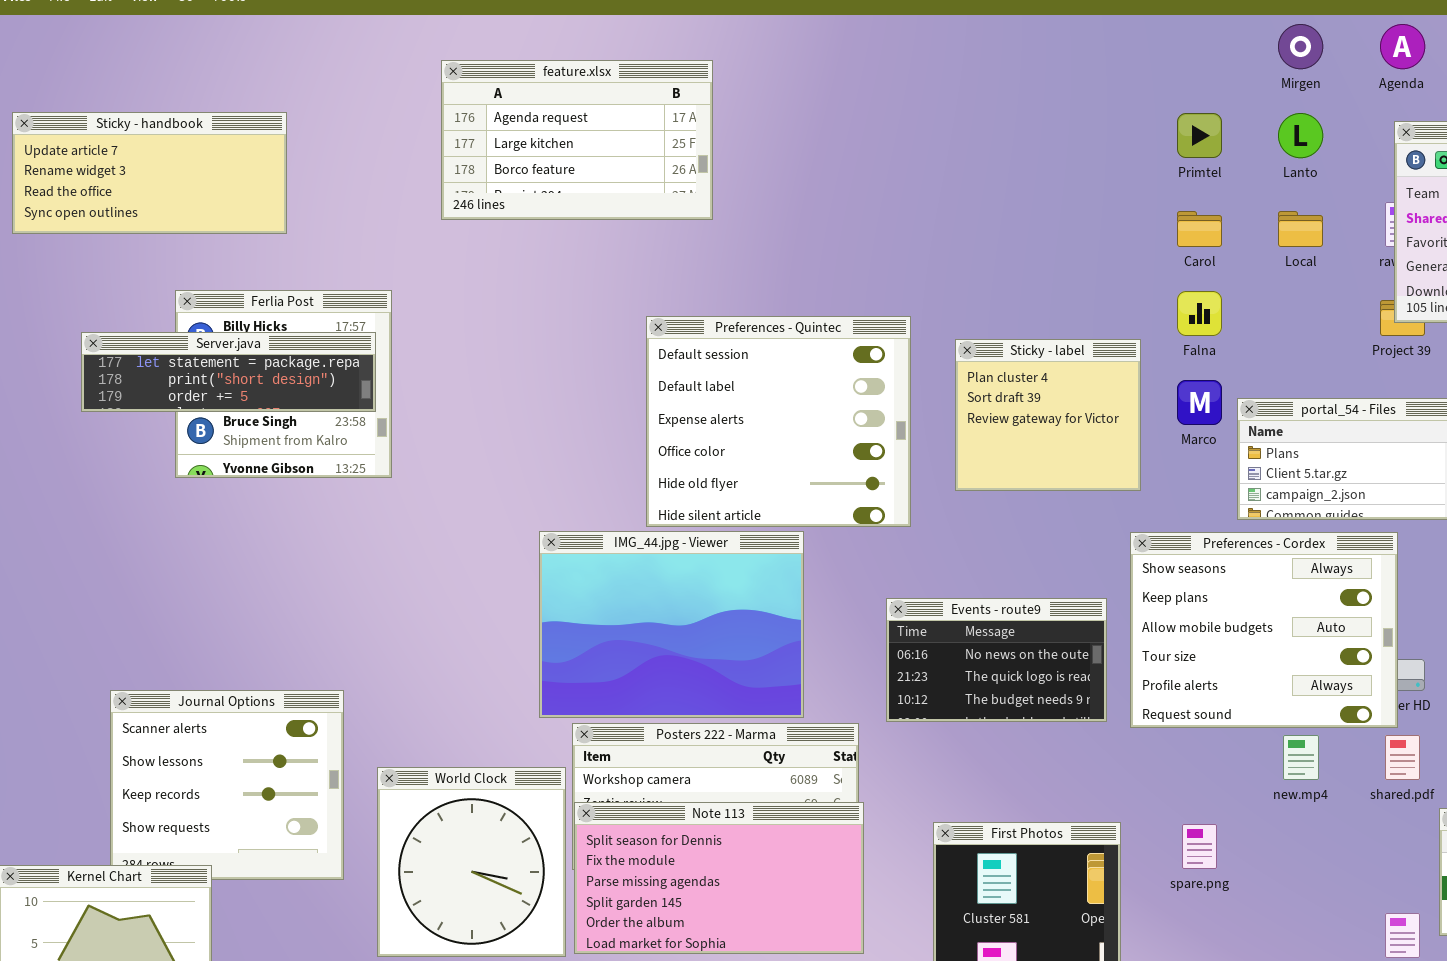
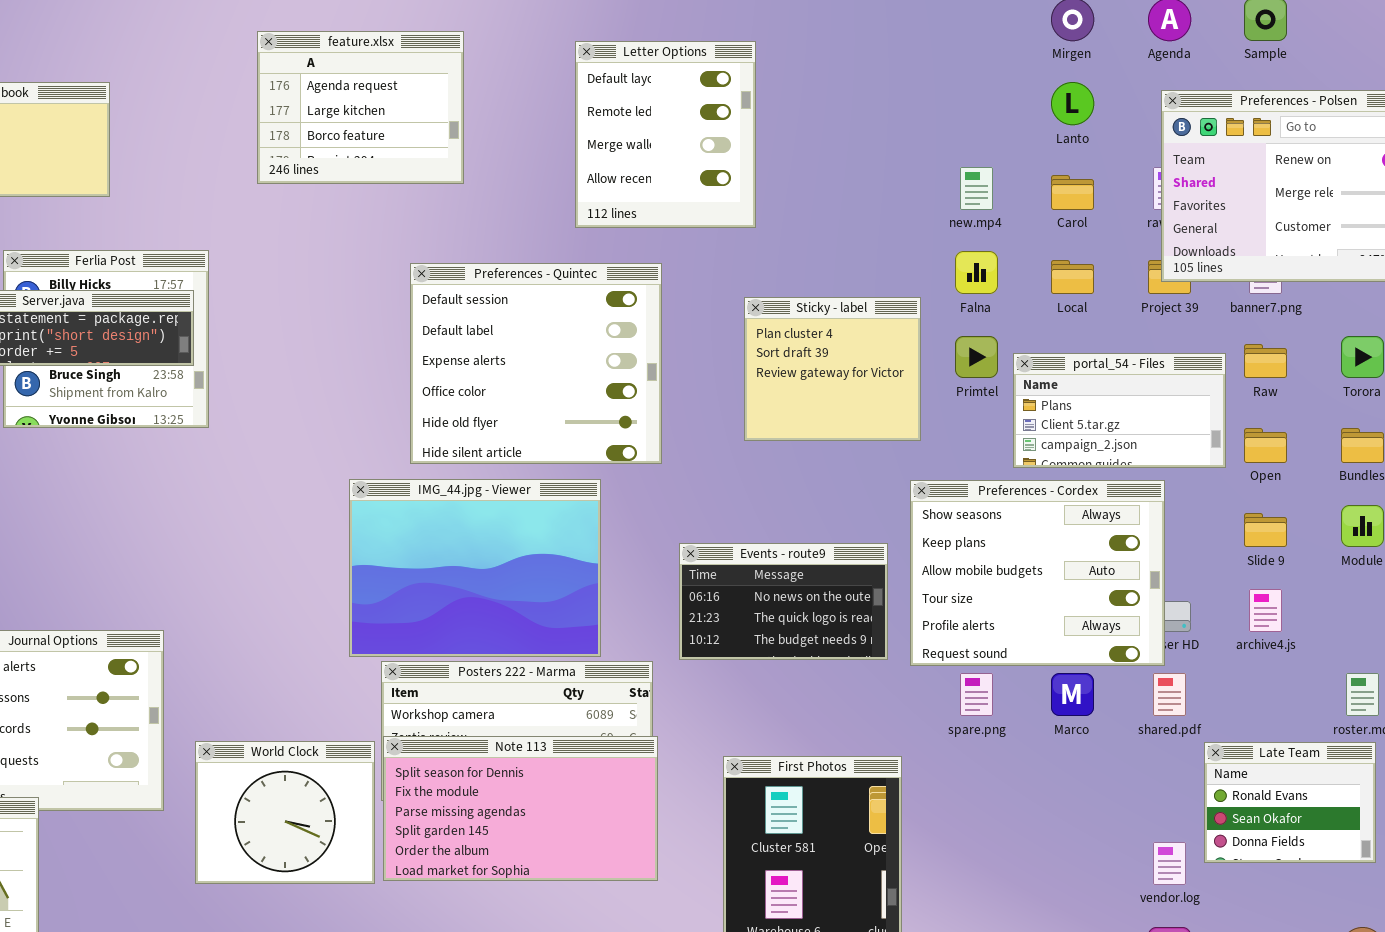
feature.xlsx: [441,60,713,220] -> [257,31,464,184], resized
Letter Options: none -> [575,41,756,228], opened
Primtel: [1177,113,1222,158] -> [955,336,998,378], moved
Carol: [1177,211,1222,247] -> [1051,175,1094,210], moved
Local: [1278,211,1323,247] -> [1051,260,1094,294], moved
Preferences - Quintec: [646,316,911,527] -> [410,263,662,464], moved
Marco: [1177,380,1222,425] -> [1051,673,1094,716], moved
new.mp4: [1283,735,1319,780] -> [960,167,993,210], moved
World Clock: [377,767,566,957] -> [195,741,375,884], resized
spare.png: [1182,824,1217,869] -> [960,673,993,716], moved

